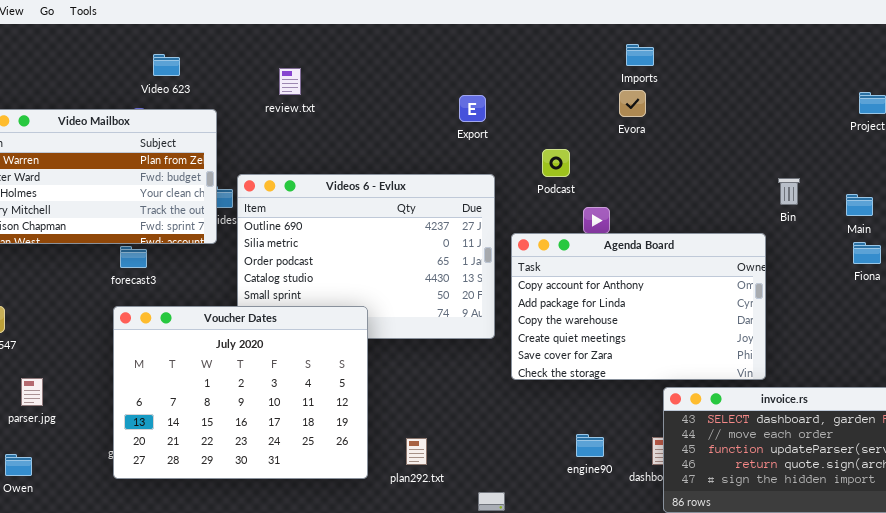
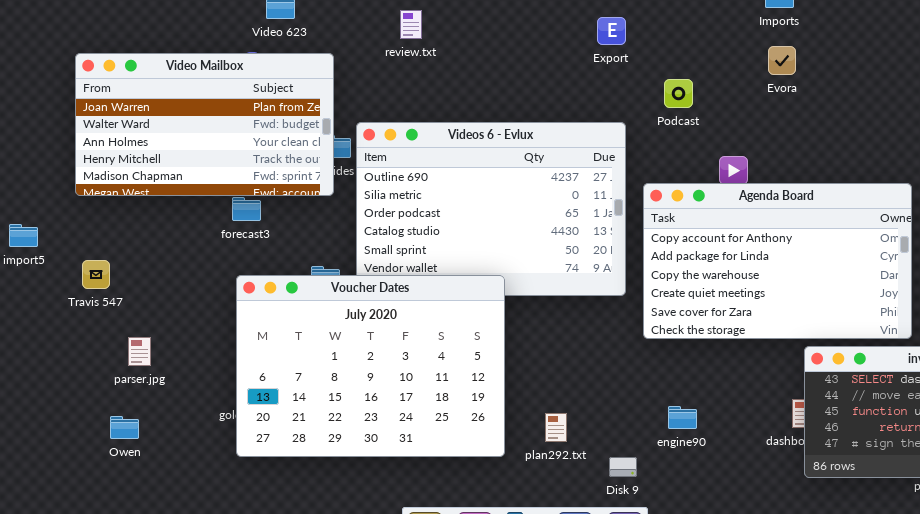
Evora: [619,90,646,117] -> [768,46,796,75], moved
Export: [459,95,486,122] -> [597,17,626,45], moved
Podcast: [542,149,570,177] -> [664,79,693,108], moved
Voucher Dates: [113,306,368,479] -> [236,275,505,457], moved
engine90: [576,434,604,457] -> [668,406,697,429], moved
plan292.txt: [406,438,427,465] -> [545,413,567,442], moved

